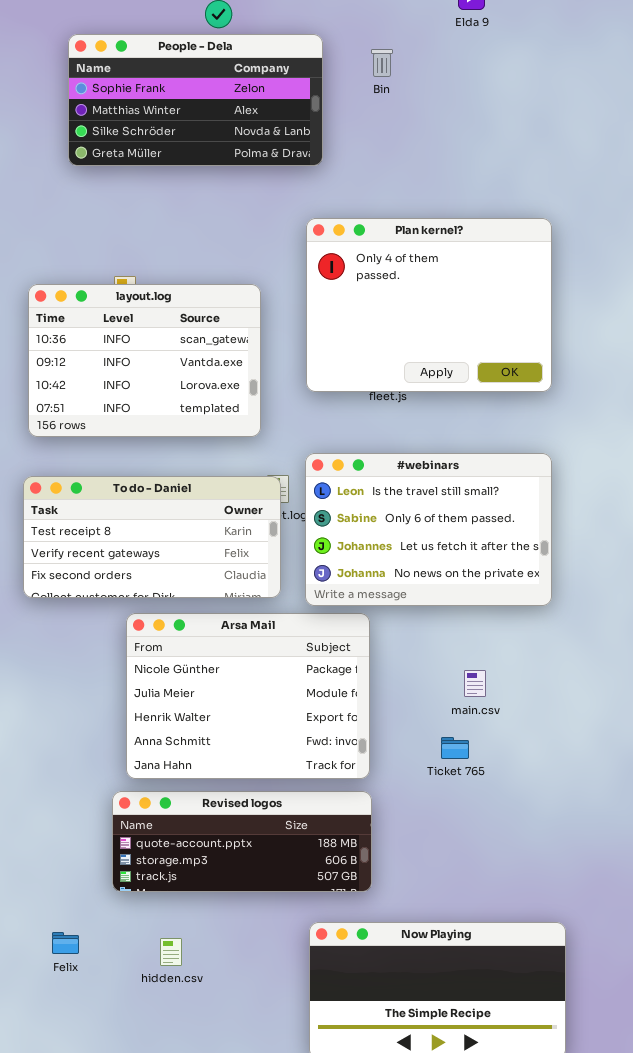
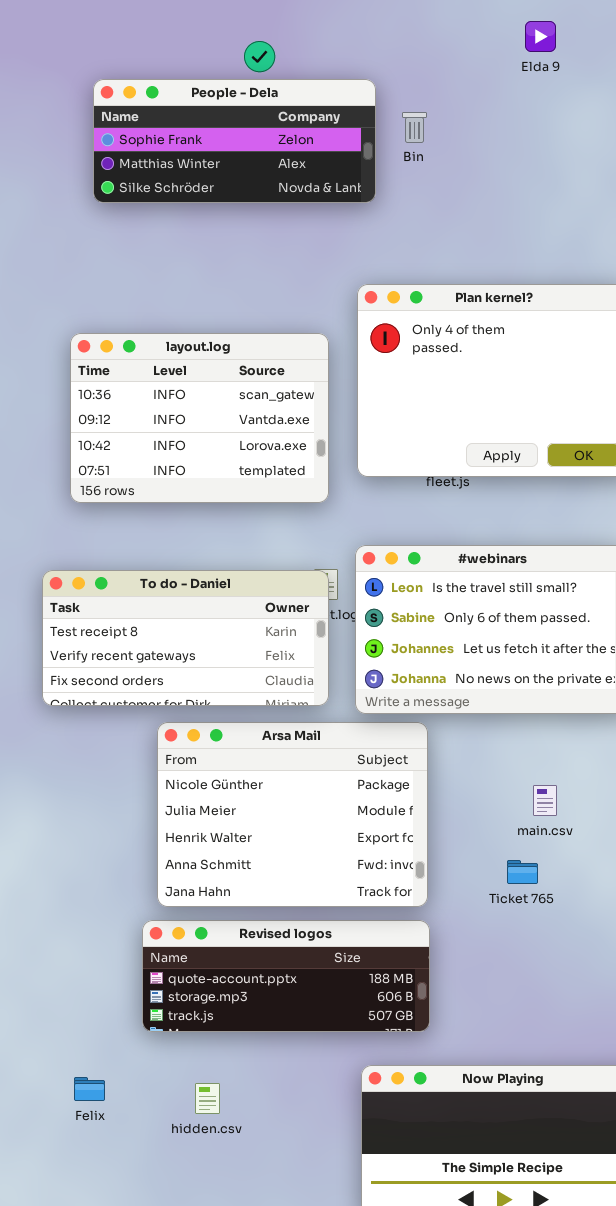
People - Dela: [68,34,323,166] -> [93,79,376,203], resized
Bin: [371,49,393,77] -> [402,112,427,143], moved
layout.log: [28,284,261,437] -> [70,333,329,503], moved

